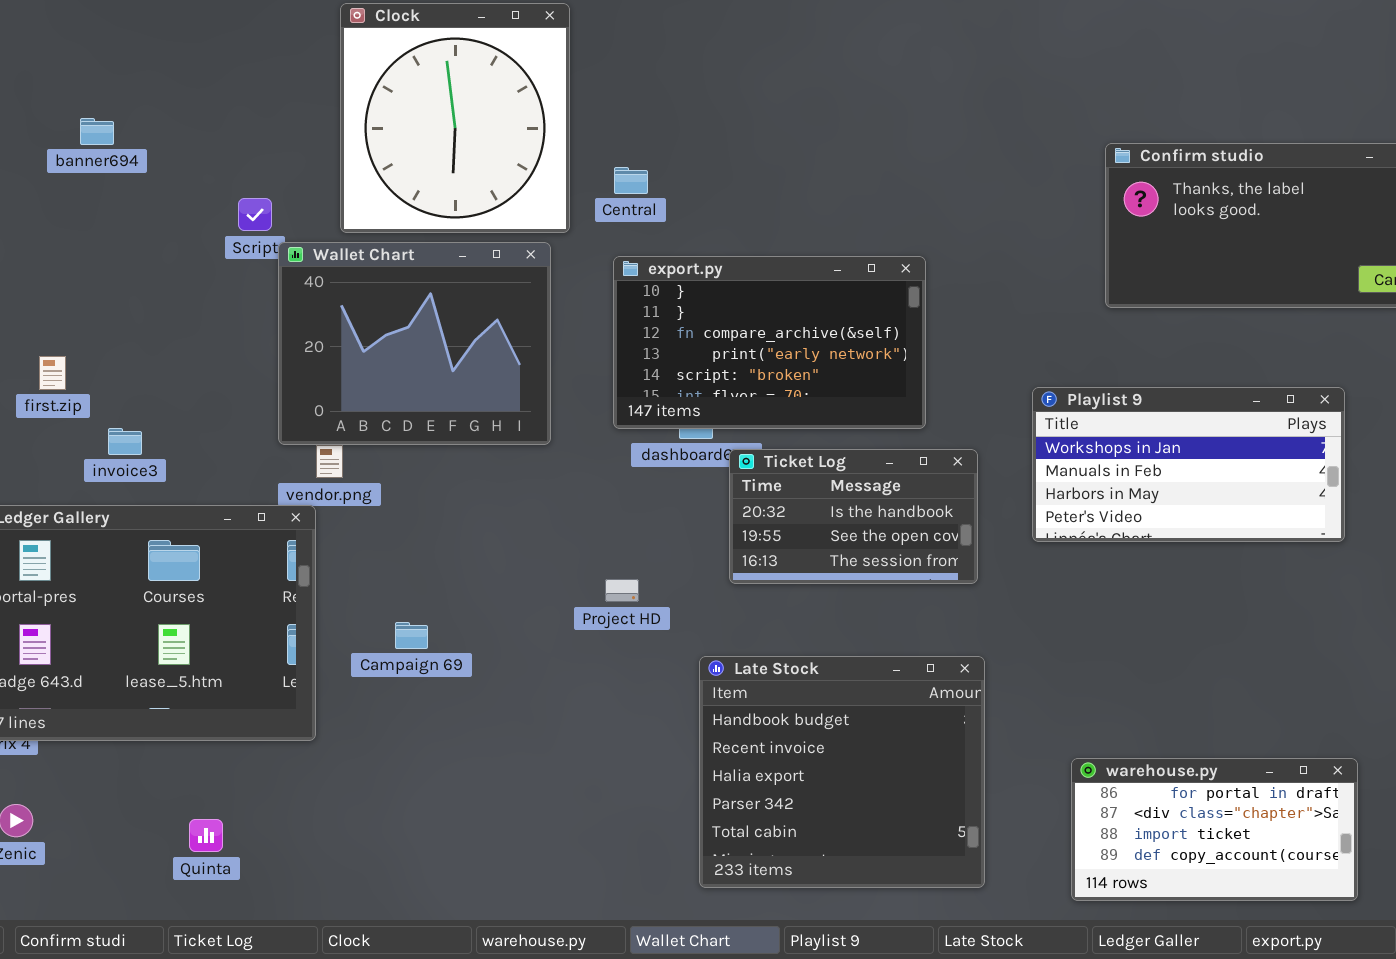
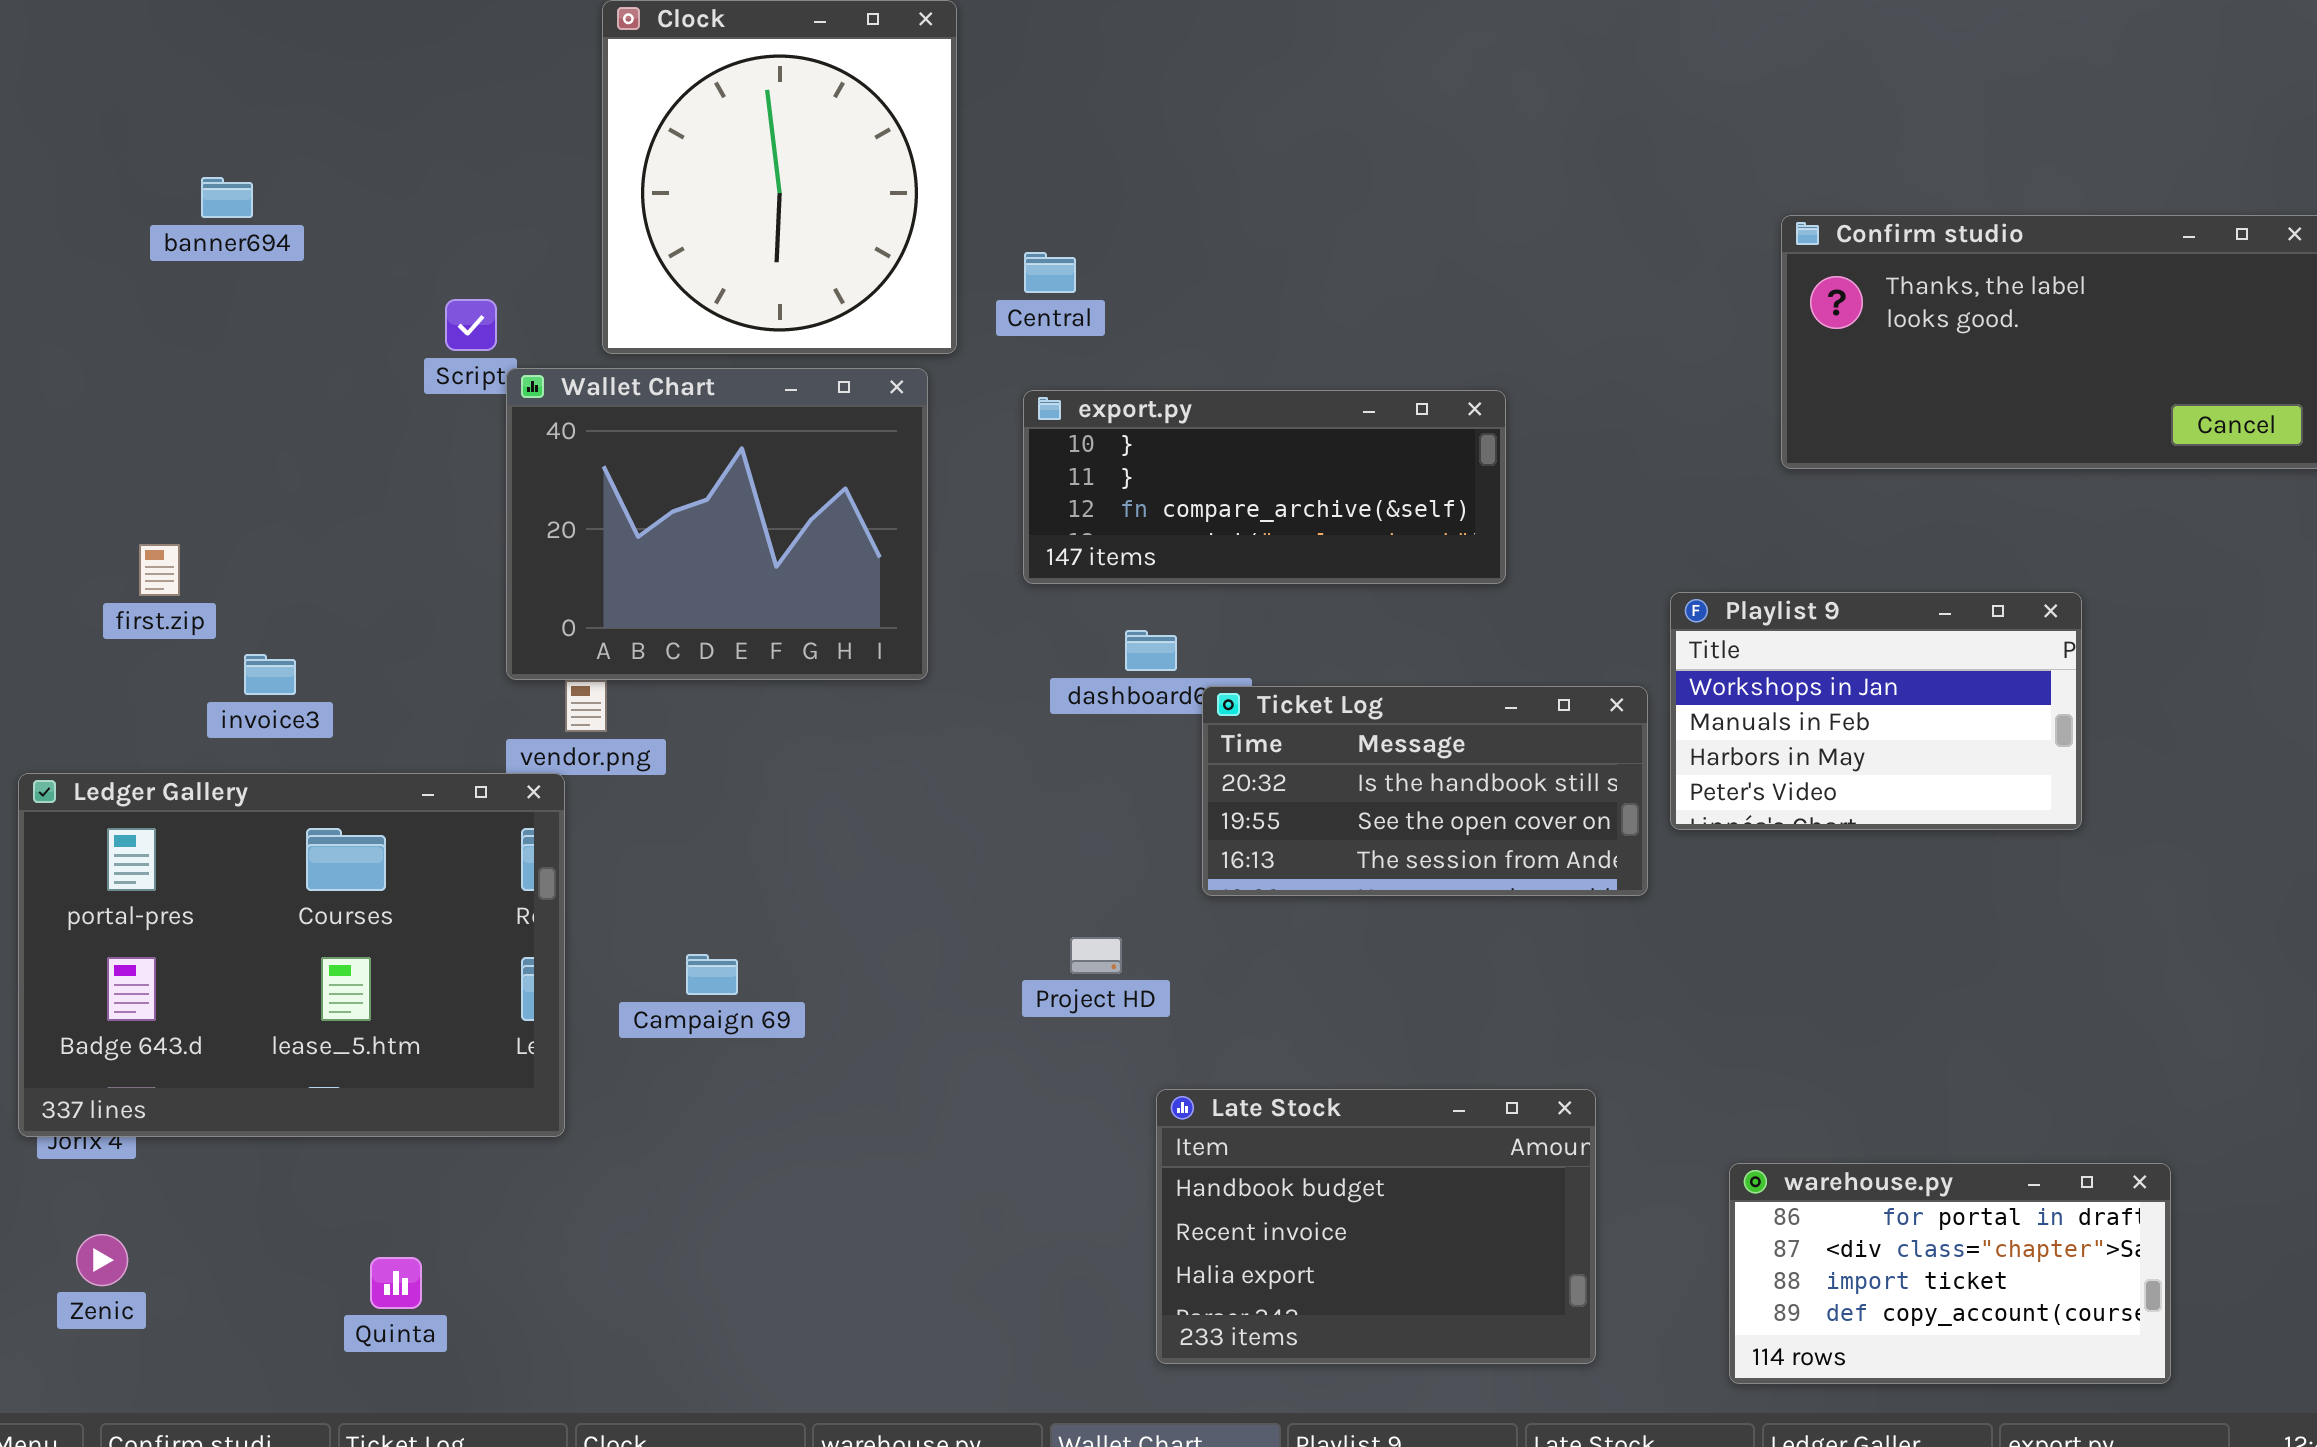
export.py: [613,256,926,429] -> [1023,390,1506,584], resized
Playlist 9: [1032,387,1345,542] -> [1670,592,2082,830], resized
Ticket Log: [729,449,978,584] -> [1202,686,1648,896], resized
Project HD: [605,579,639,602] -> [1070,937,1122,974], moved
Late Stock: [699,656,985,888] -> [1156,1089,1596,1364], resized

